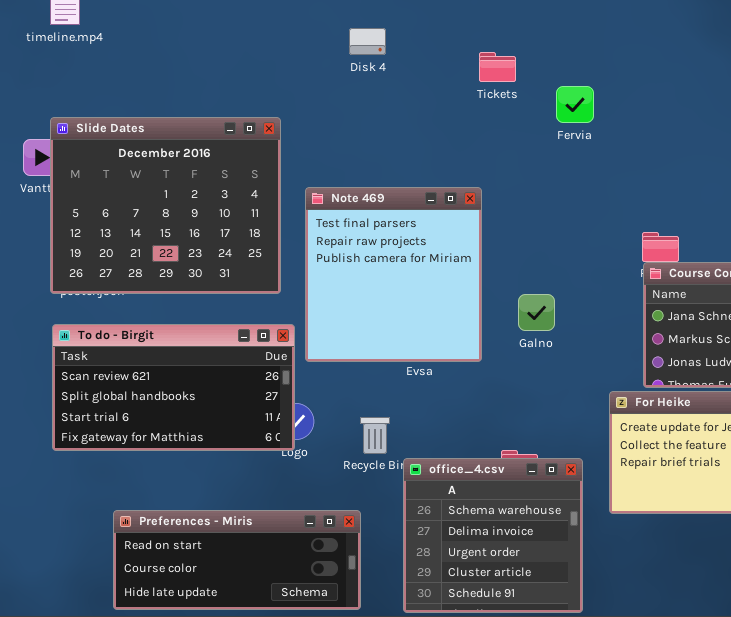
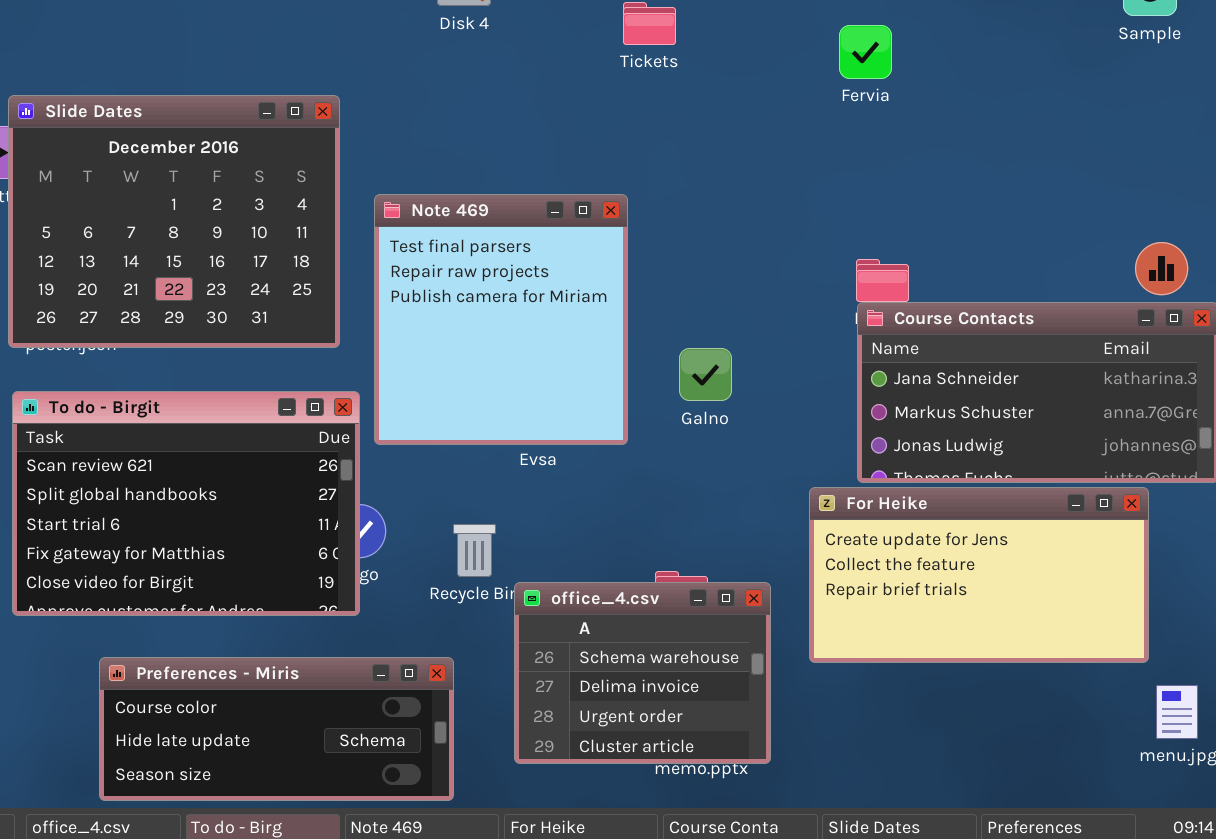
Fervia: [556,86,594,123] -> [839,25,892,79], moved
To do - Birgit: [52,324,295,451] -> [12,391,360,616], resized
office_4.csv: [403,458,583,613] -> [514,582,771,764], resized
Preferences - Miris: [113,510,361,610] -> [99,657,454,801], scrolled down 1 row

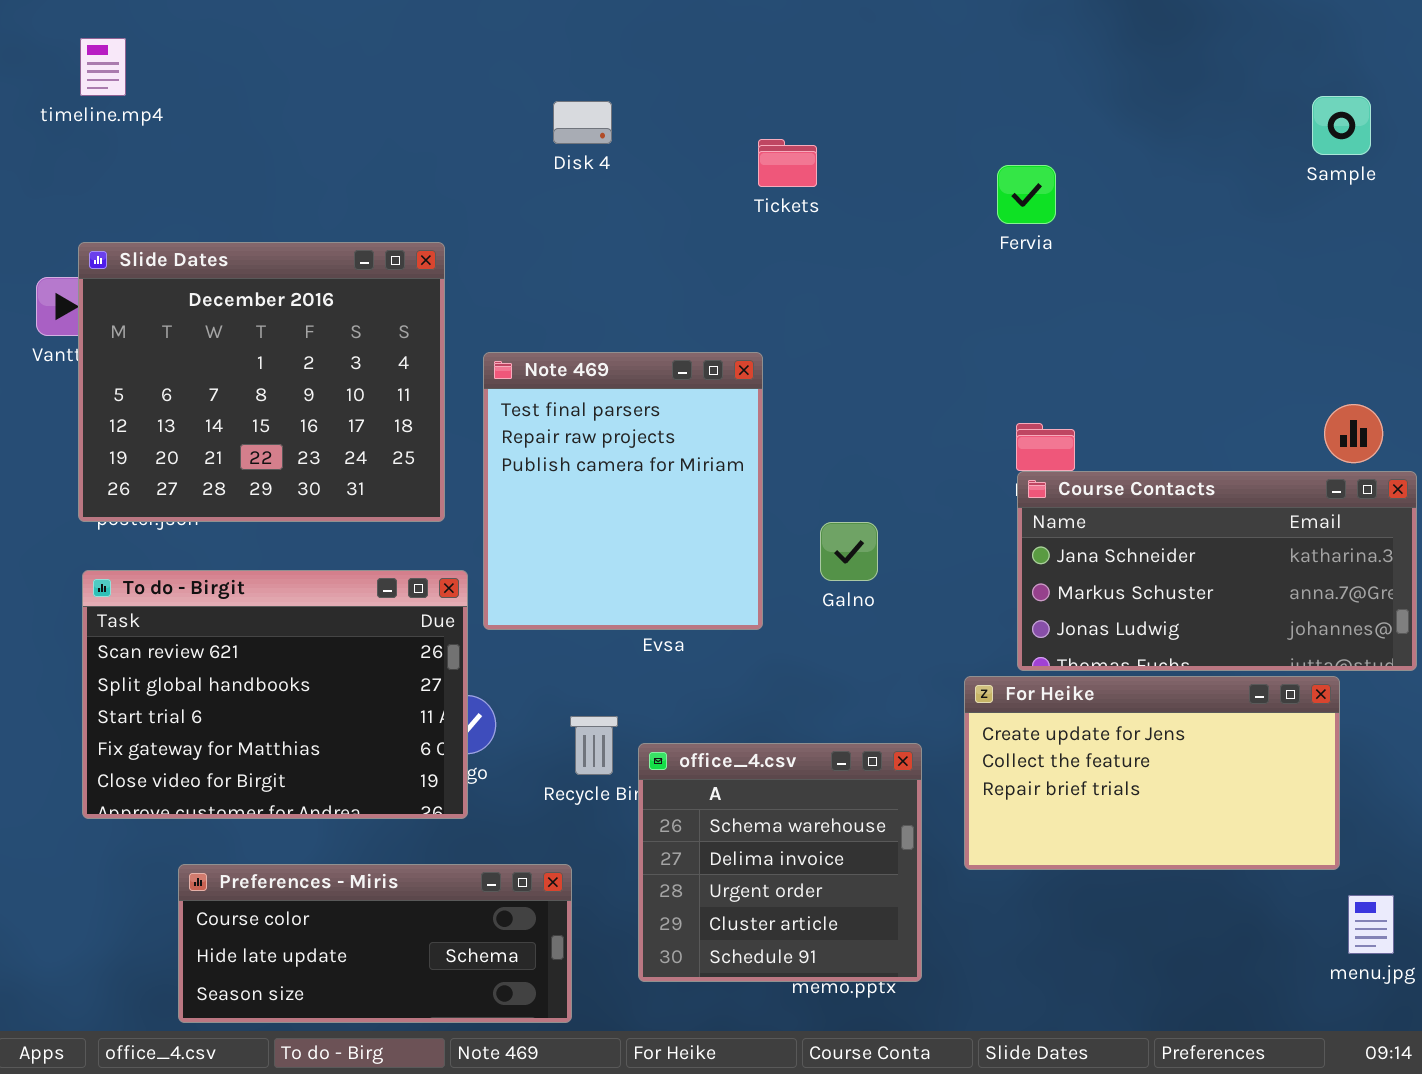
office_4.csv: [514,582,771,764] -> [638,743,922,982], resized

